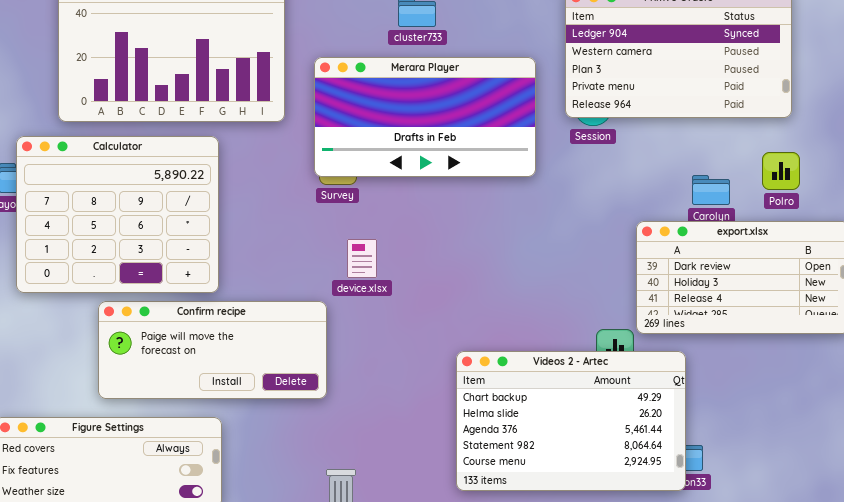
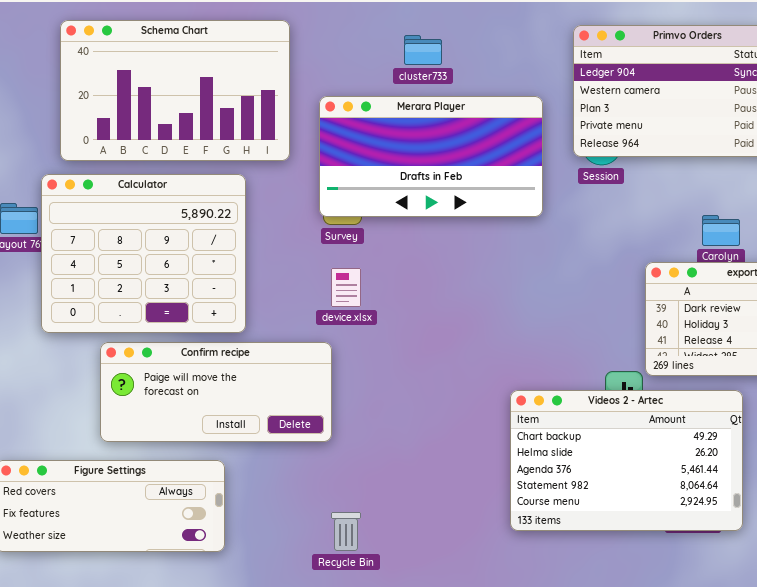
Calculator: [16,136,219,293] -> [41,174,246,333], moved
device.xlsx: [347,239,377,278] -> [331,268,361,307], moved
Videos 2 - Artec: [456,351,686,491] -> [510,390,743,531], moved

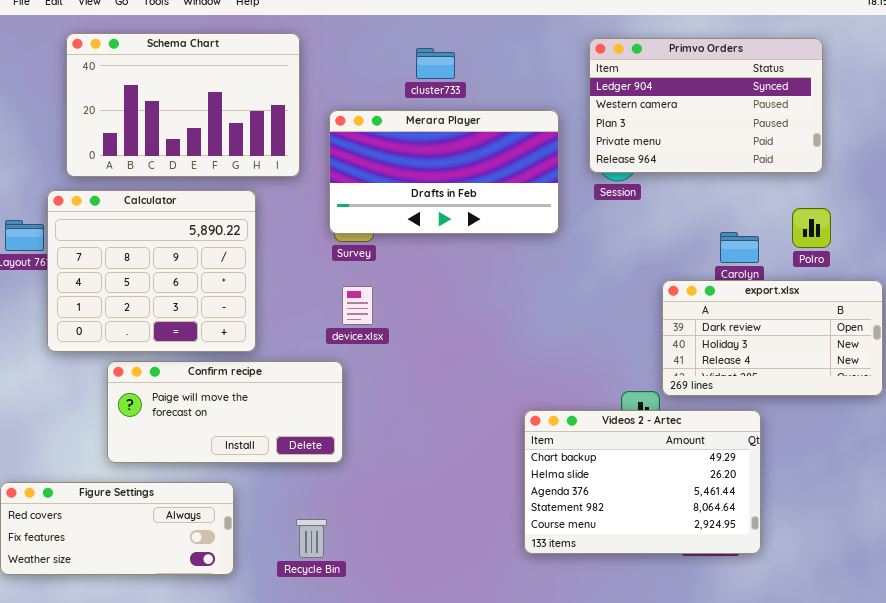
Recycle Bin: [331,512,361,551] -> [296,519,327,558], moved

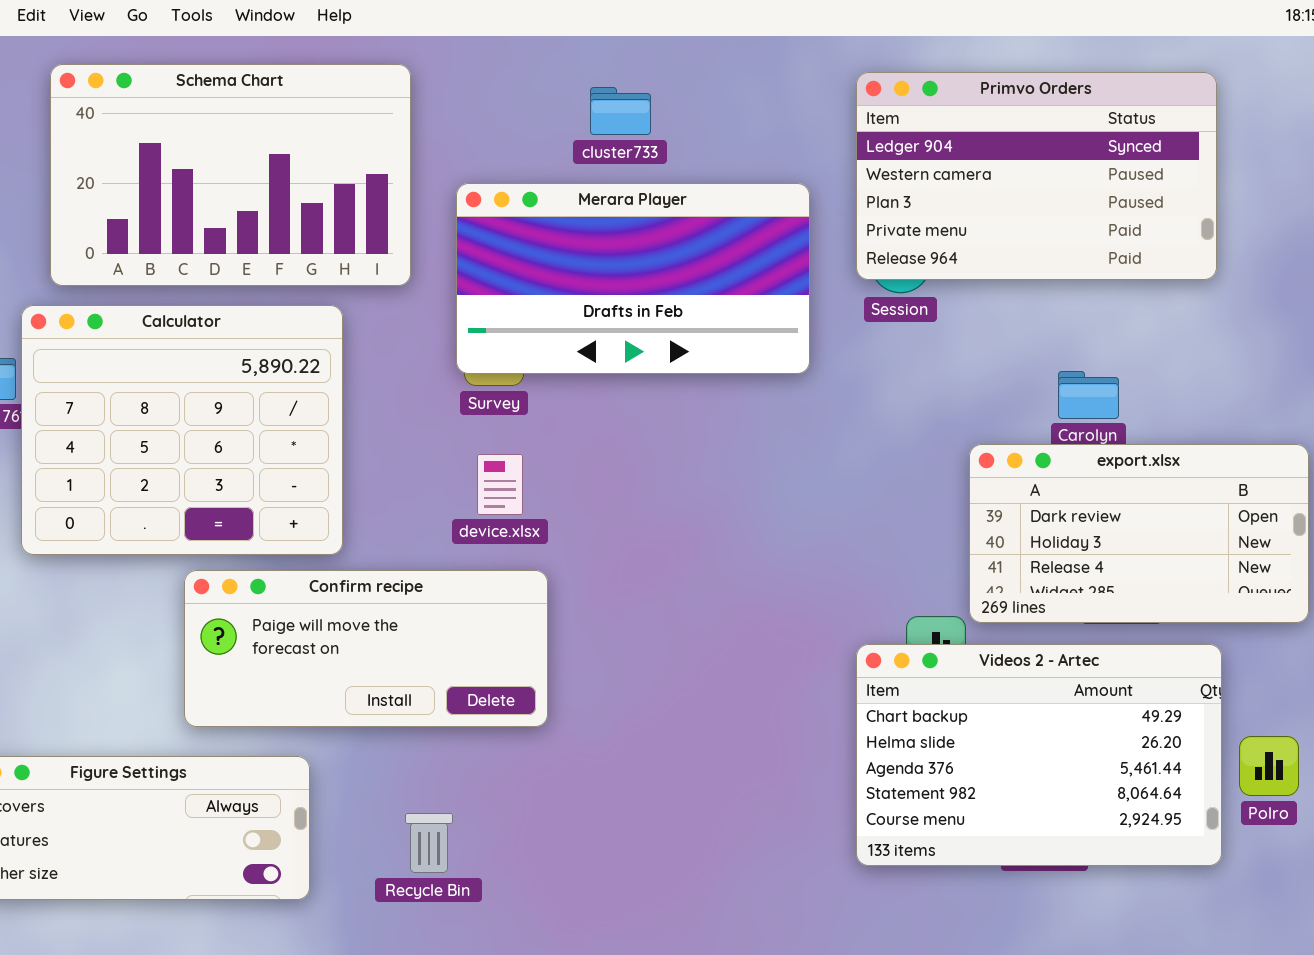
Polro: [792,208,831,248] -> [1239,736,1299,796], moved
Confirm recipe: [107,361,343,463] -> [184,570,548,727], moved
Videos 2 - Artec: [524,410,761,554] -> [856,644,1222,866], moved

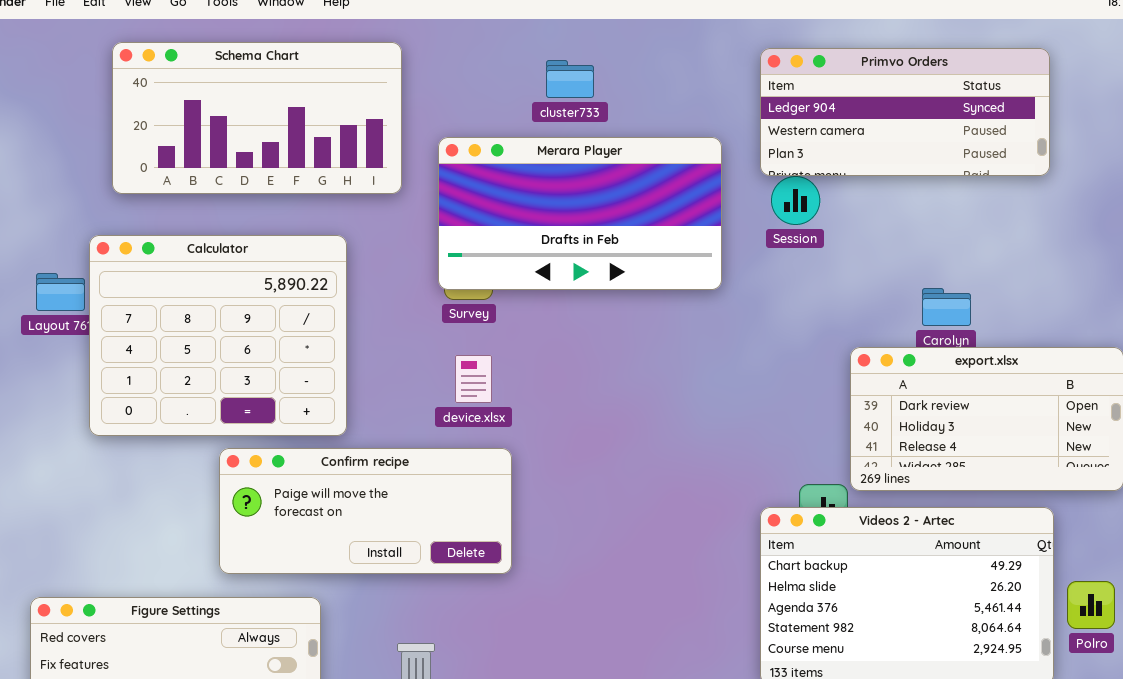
Schema Chart: [50,64,411,286] -> [112,42,402,194], resized
Primvo Orders: [856,72,1217,280] -> [760,48,1050,176], resized

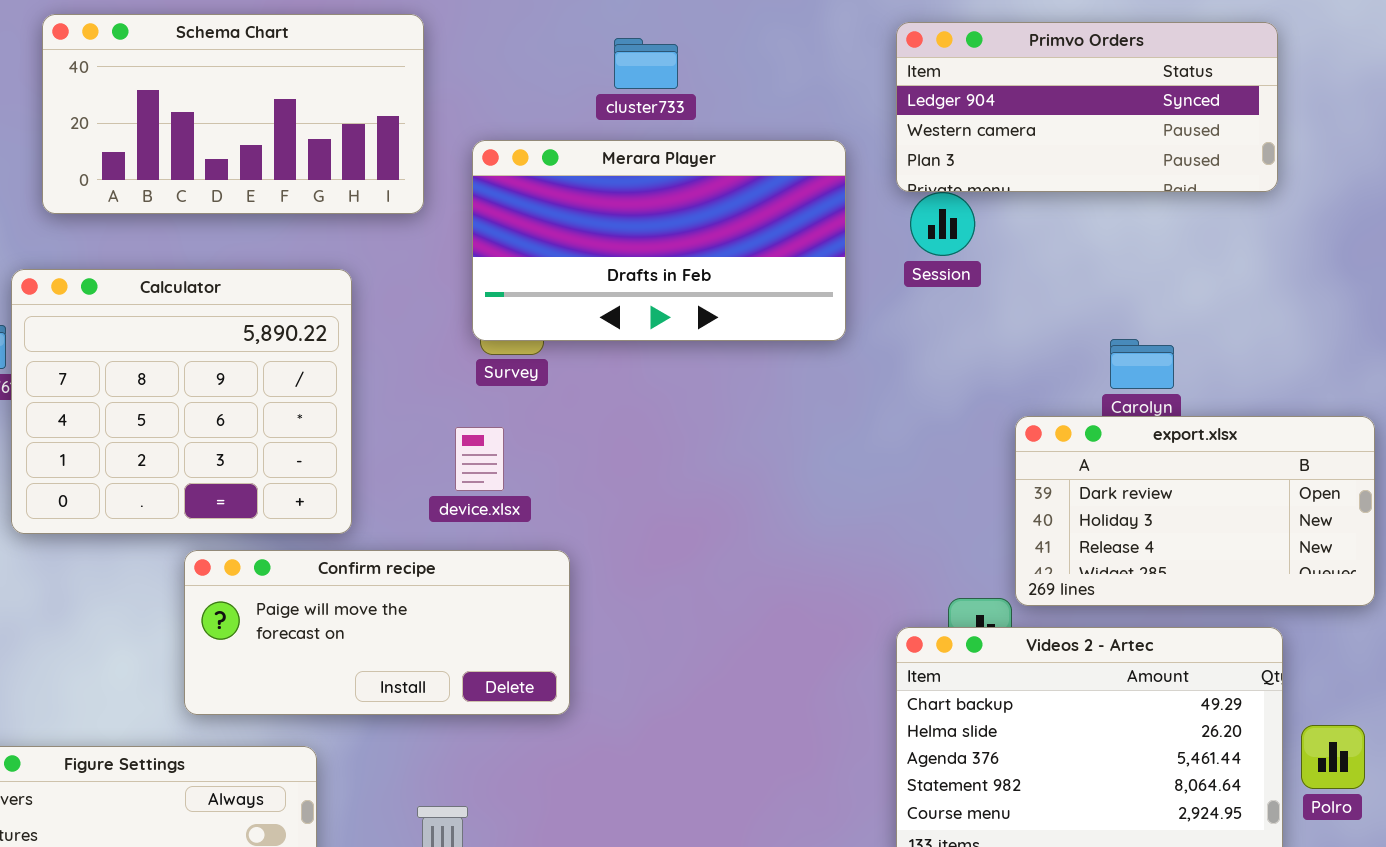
device.xlsx: [455,355,492,403] -> [455,427,504,491], moved

